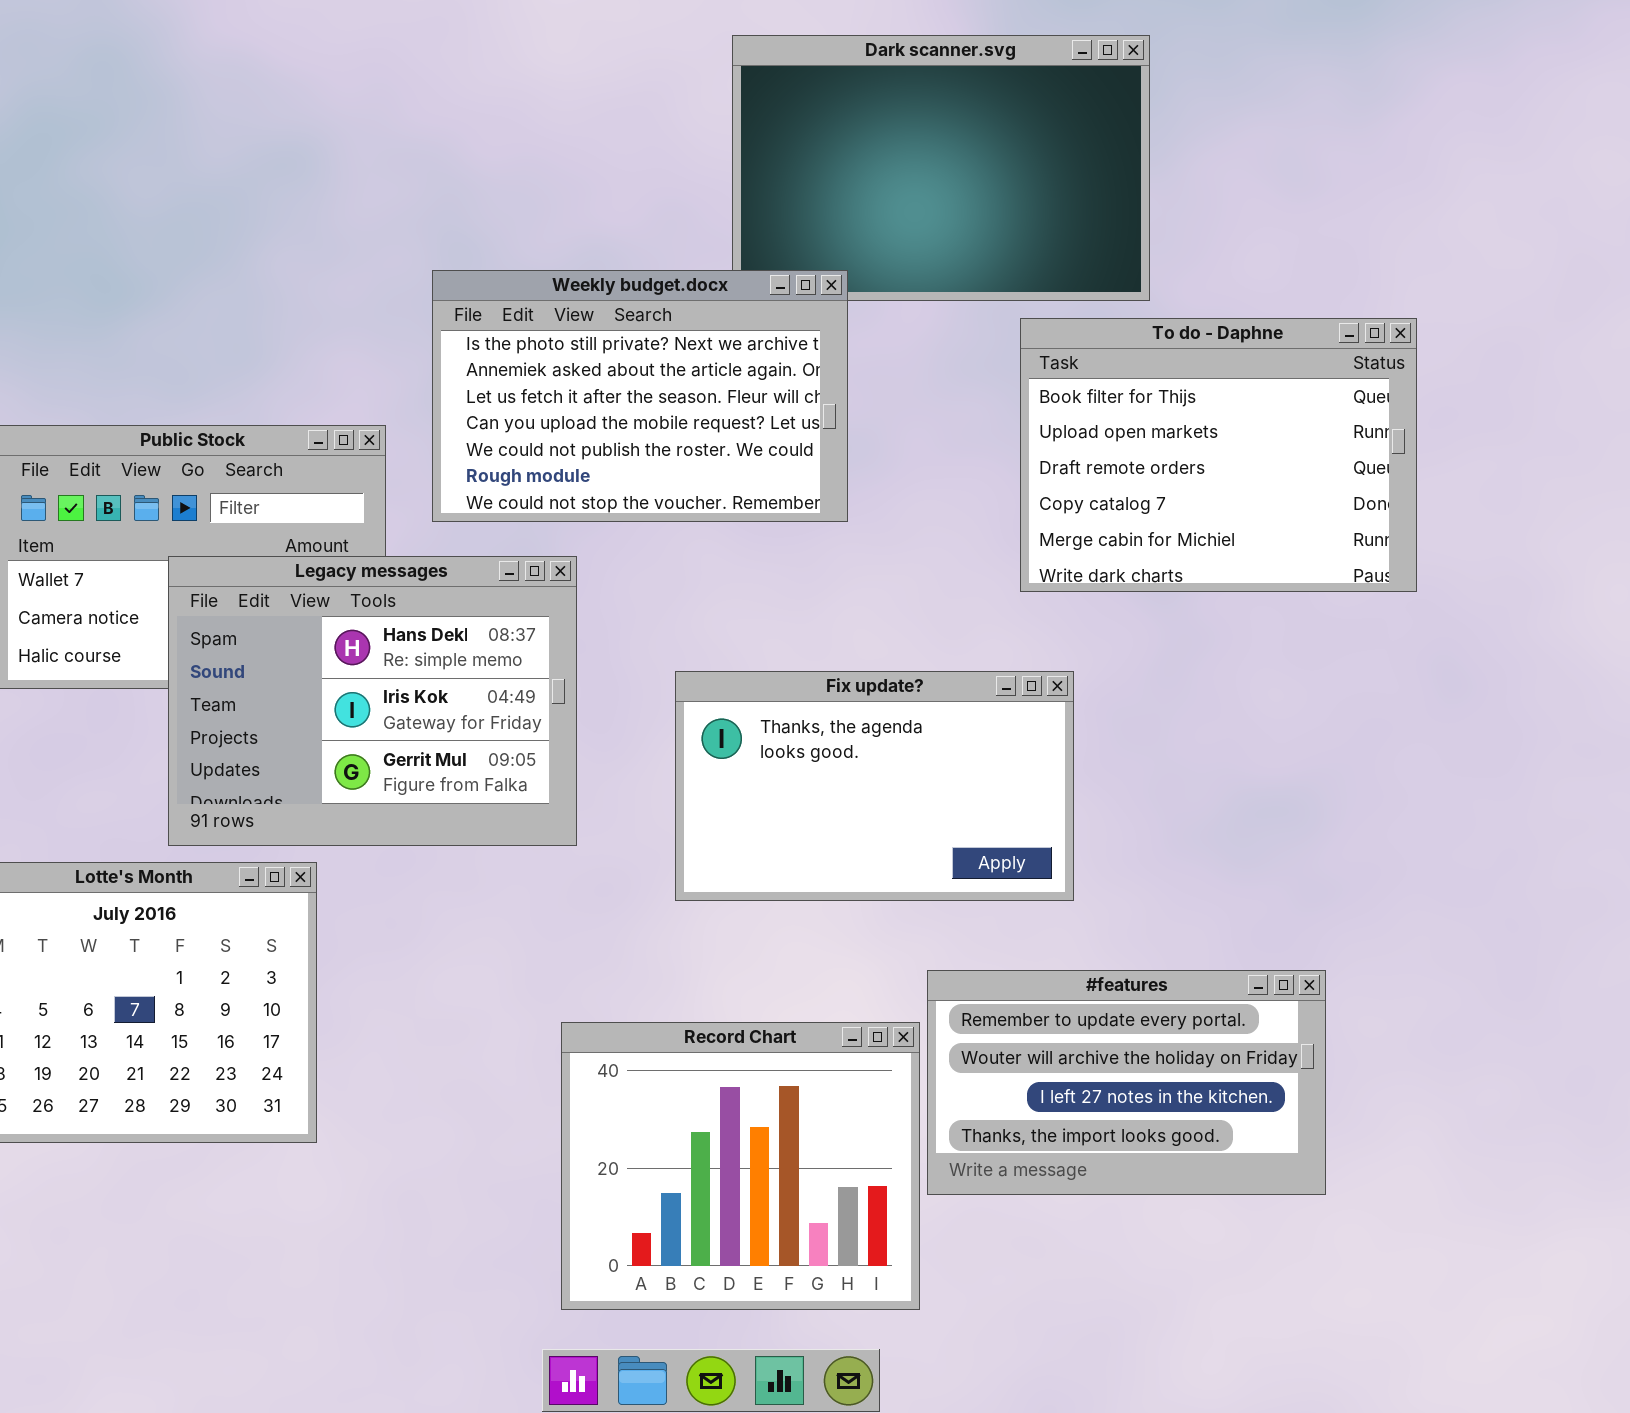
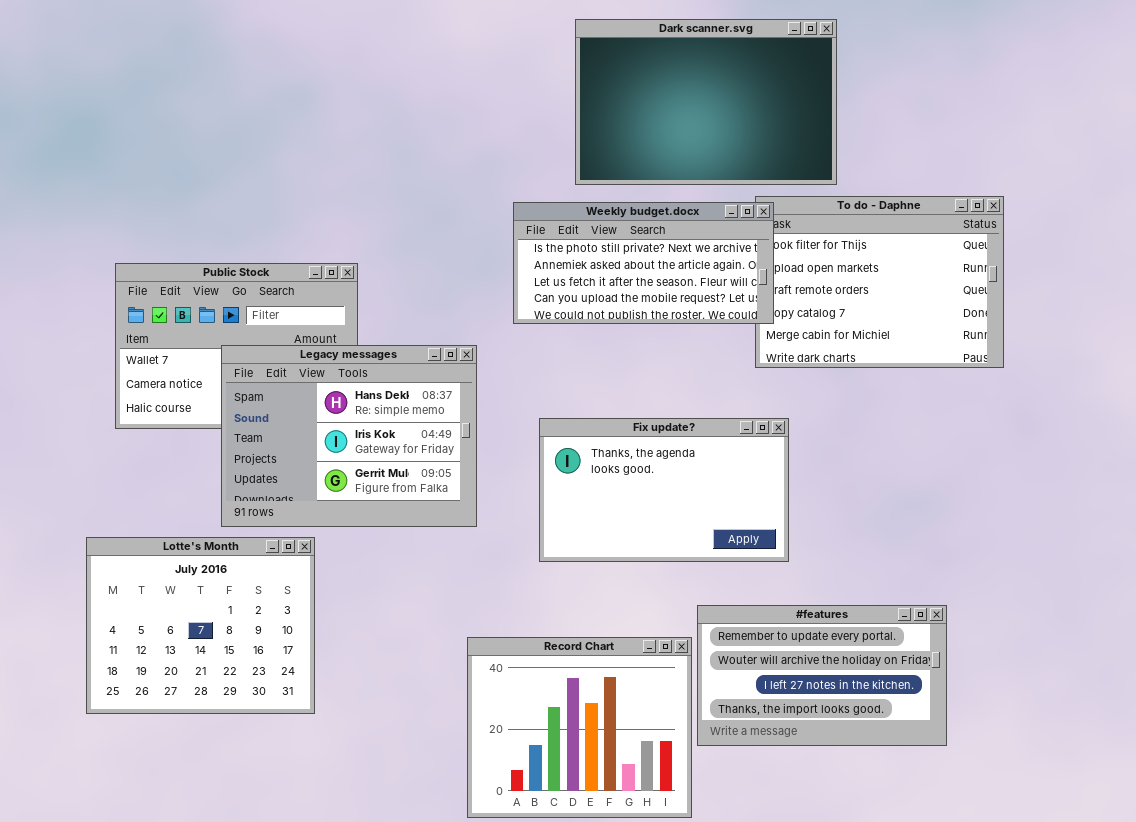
Weekly budget.docx: [432,270,848,522] -> [513,202,774,324], moved, resized

